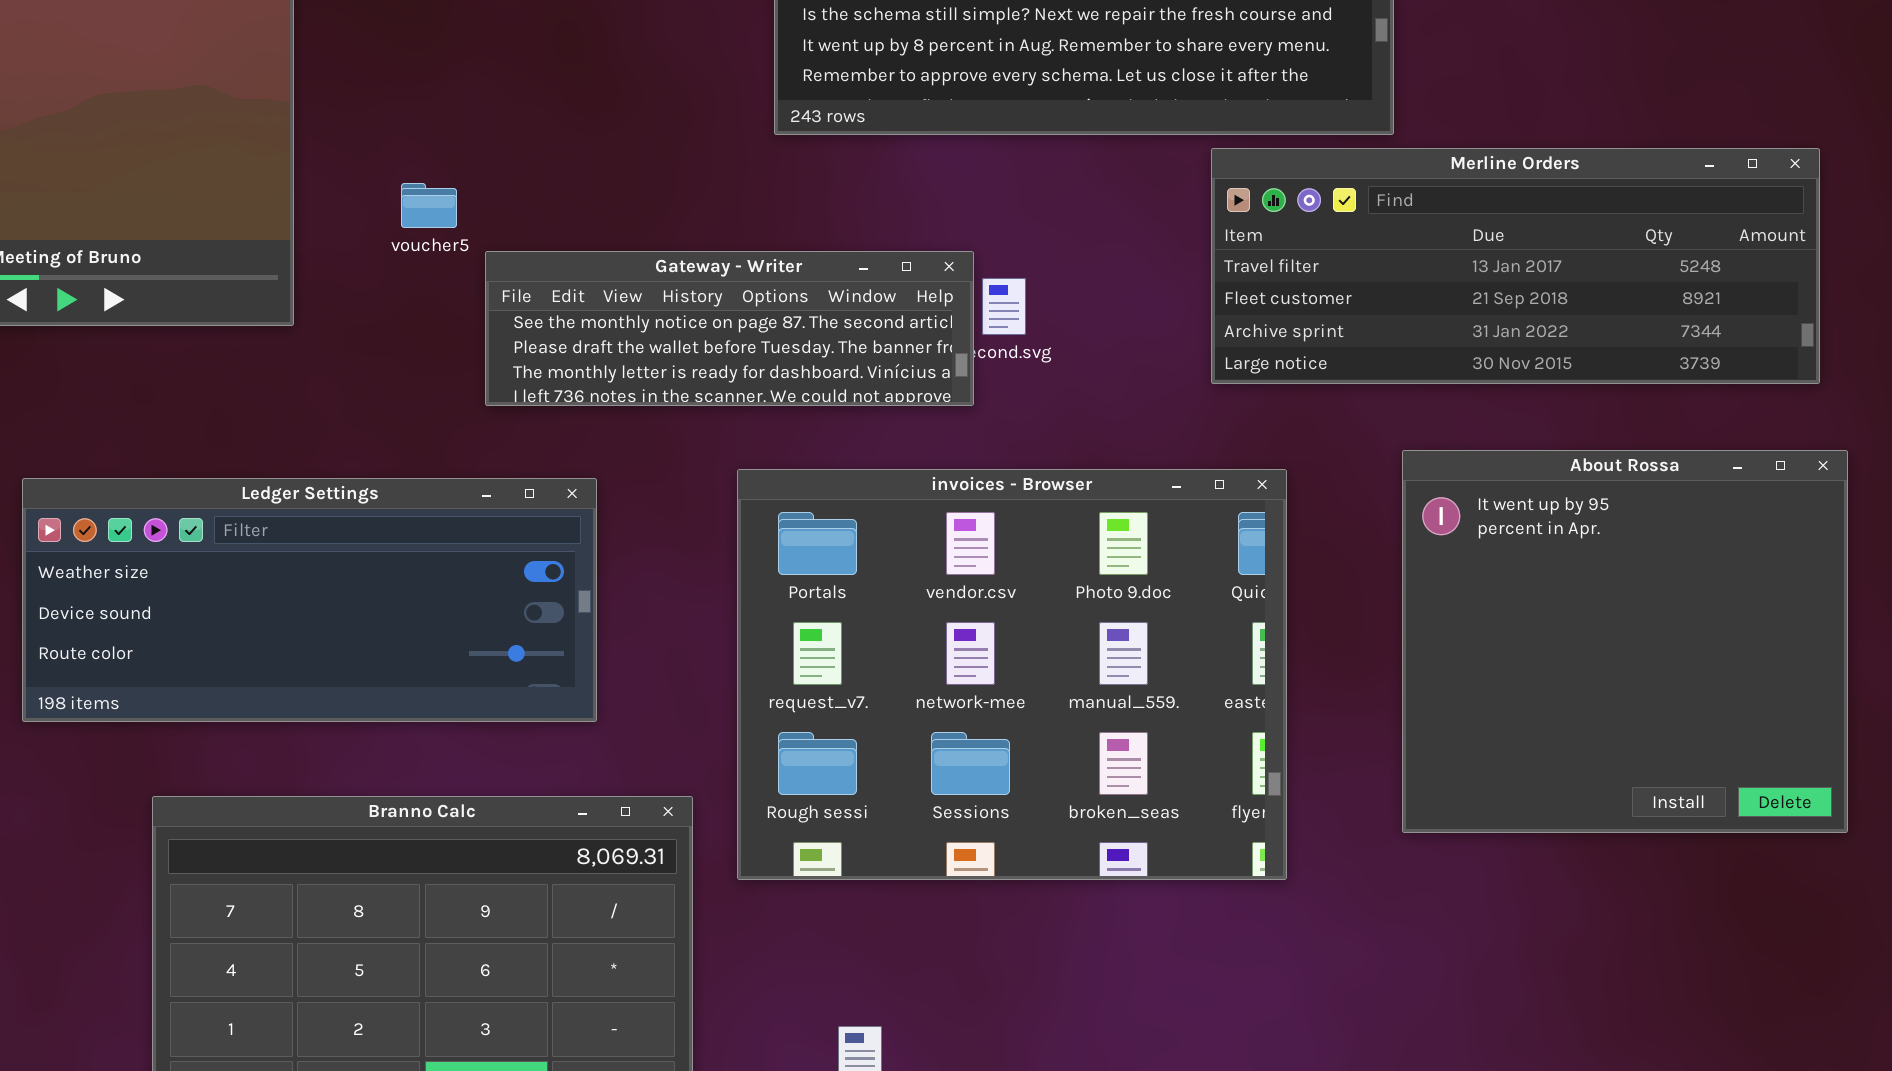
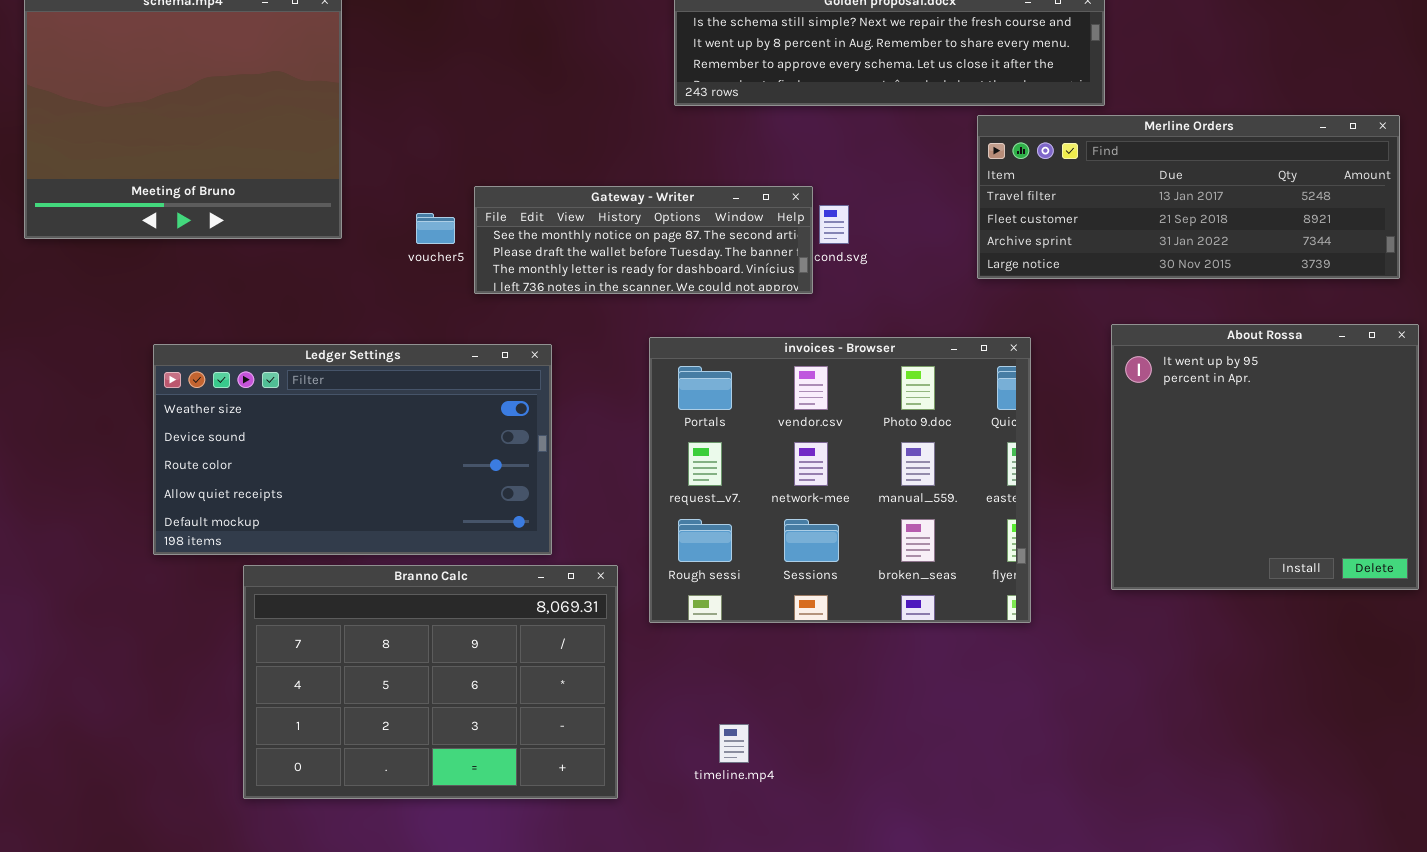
voucher5: [401,183,457,228] -> [416,213,455,244], moved
Ledger Settings: [22,478,597,722] -> [153,344,552,555], resized

